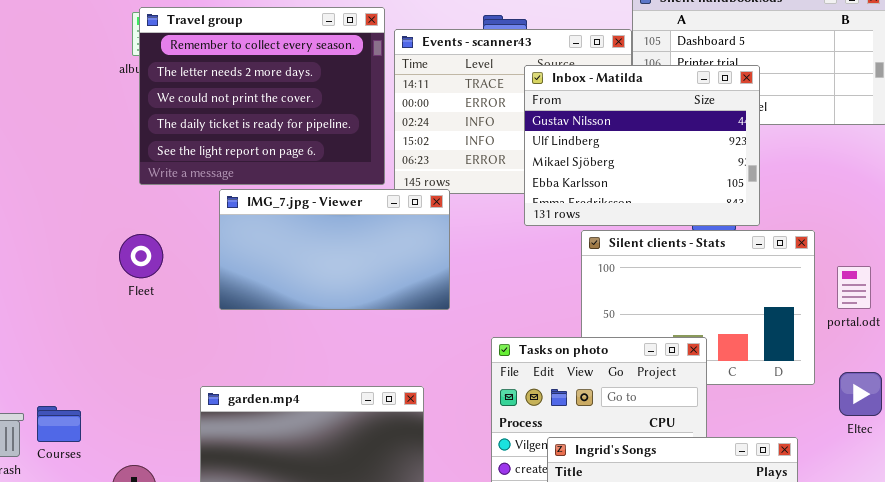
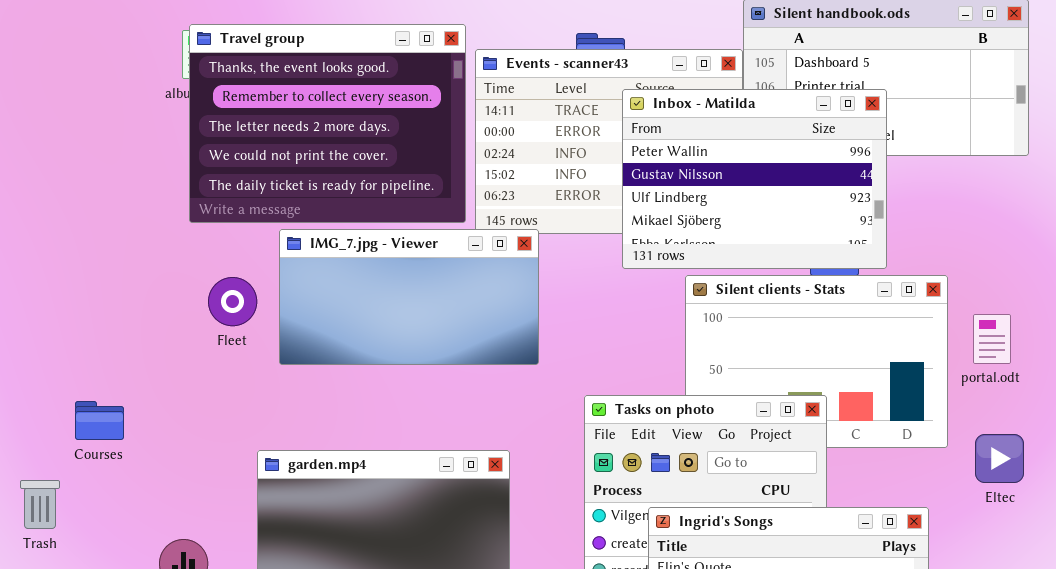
Travel group: [139,7,385,185] -> [189,24,466,223], scrolled up 1 row
Inbox - Matilda: [524,65,760,226] -> [622,89,887,269], scrolled up 1 row
Fleet: [119,234,163,278] -> [208,277,257,326], moved
Courses: [37,406,81,442] -> [75,401,124,440], moved

